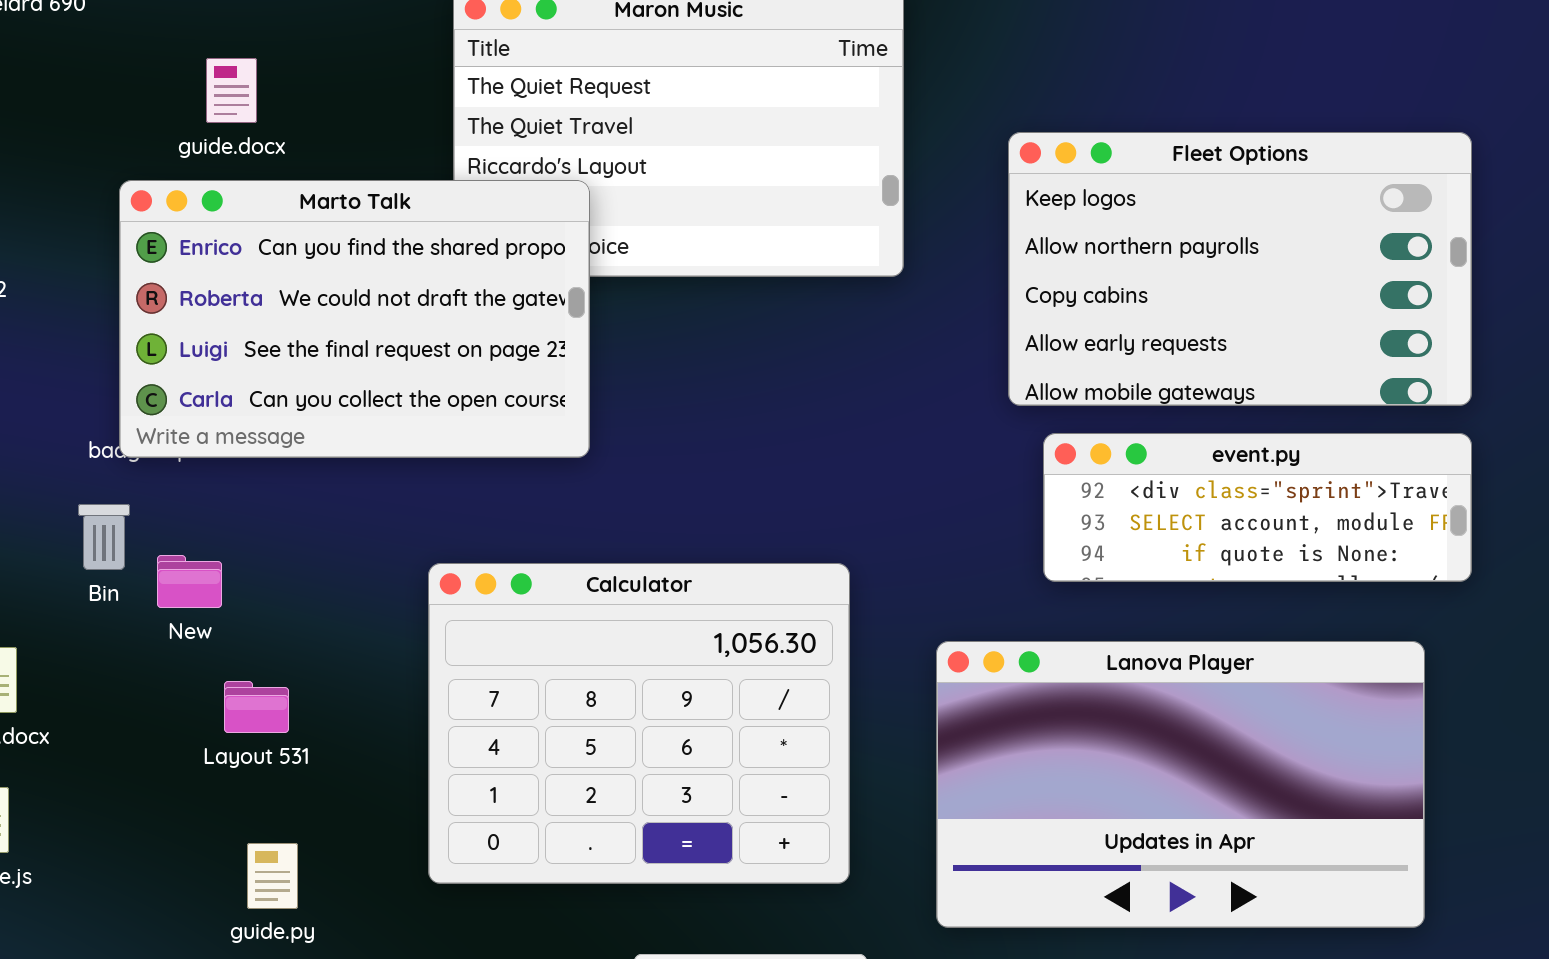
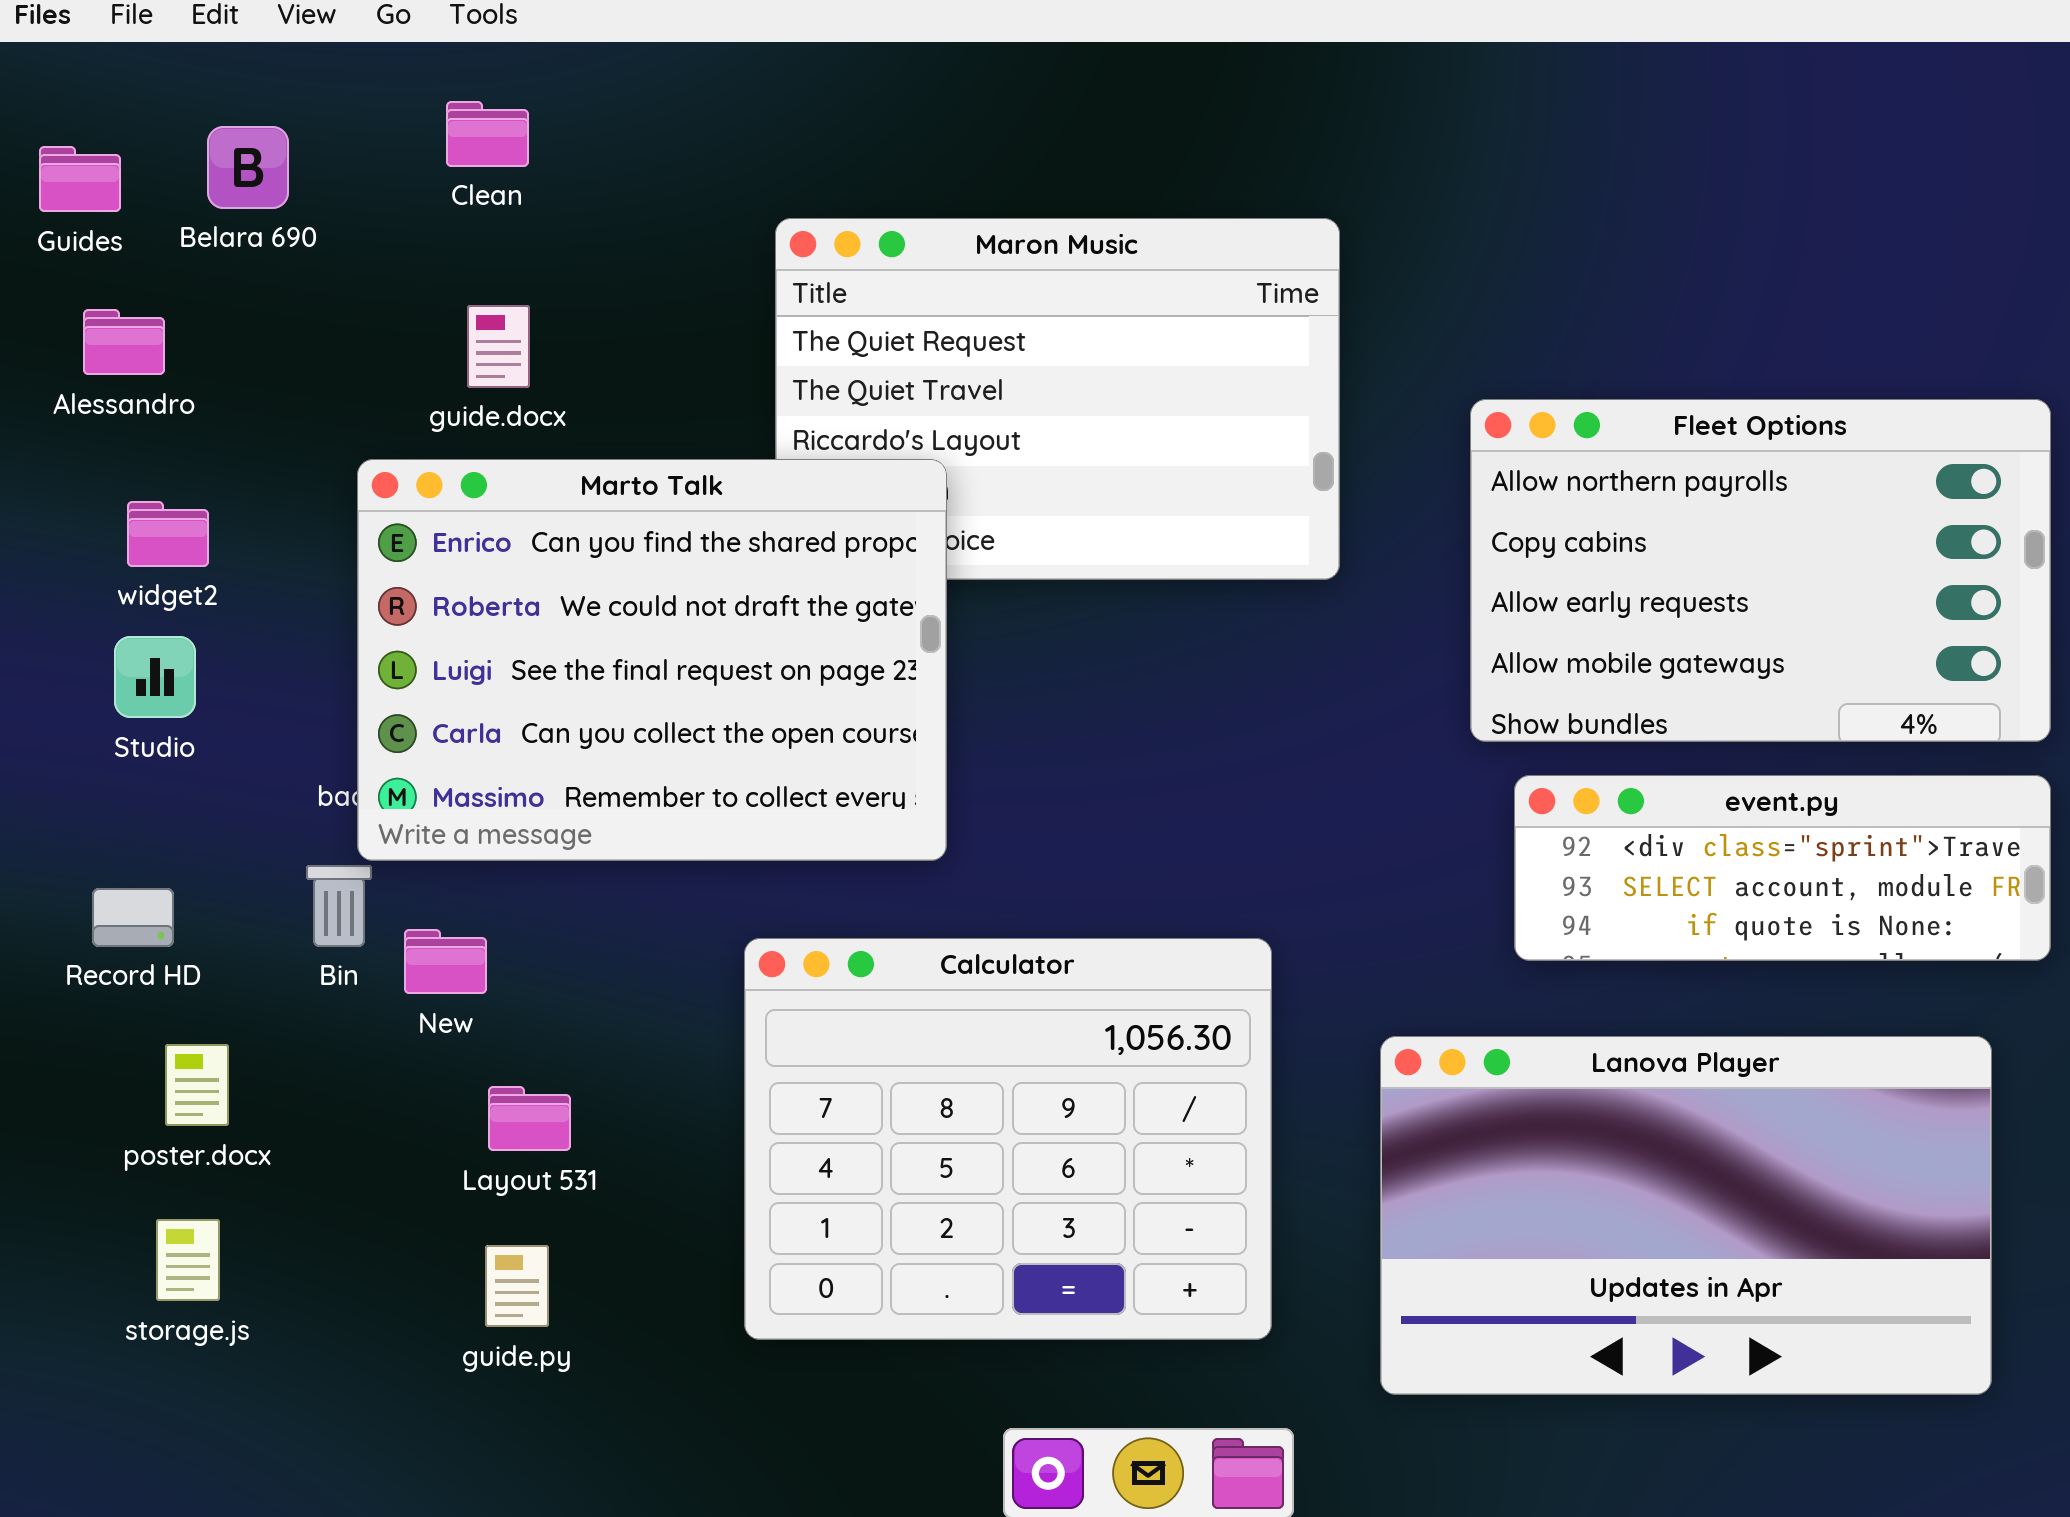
Fleet Options: [1008,132,1472,406] -> [1470,399,2051,742], scrolled down 1 row
Marto Talk: [119,180,590,458] -> [357,459,947,861], resized
guide.py: [247,843,298,909] -> [485,1245,549,1327], moved

